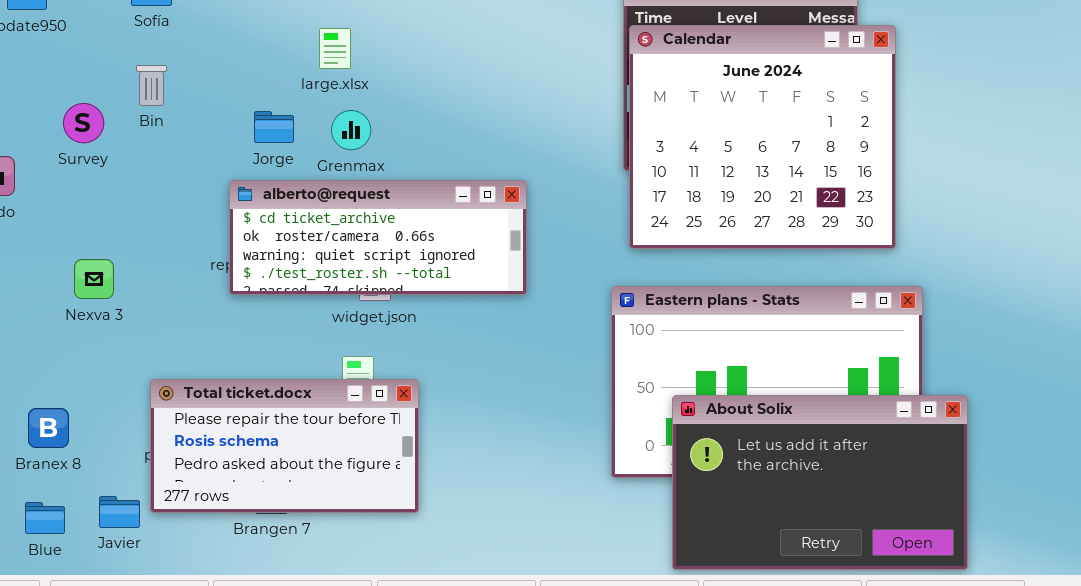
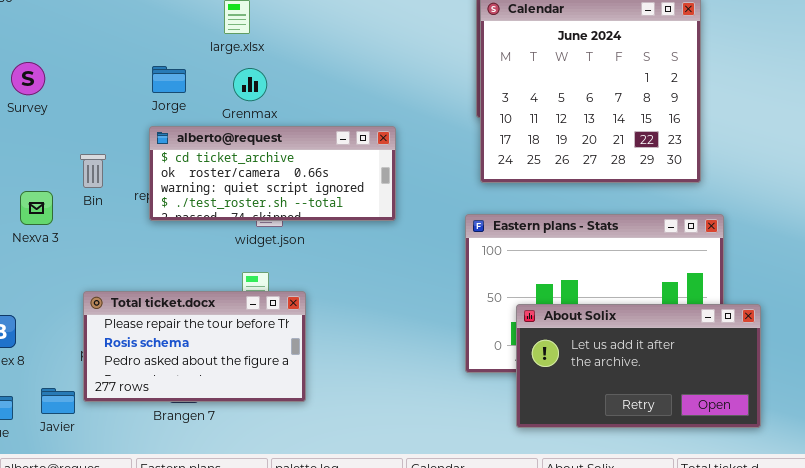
Bin: [136,65,167,106] -> [80,154,106,188], moved
Jorge: [254,111,294,143] -> [152,66,186,93], moved
About Solix: [672,395,968,570] -> [516,304,761,428], resized

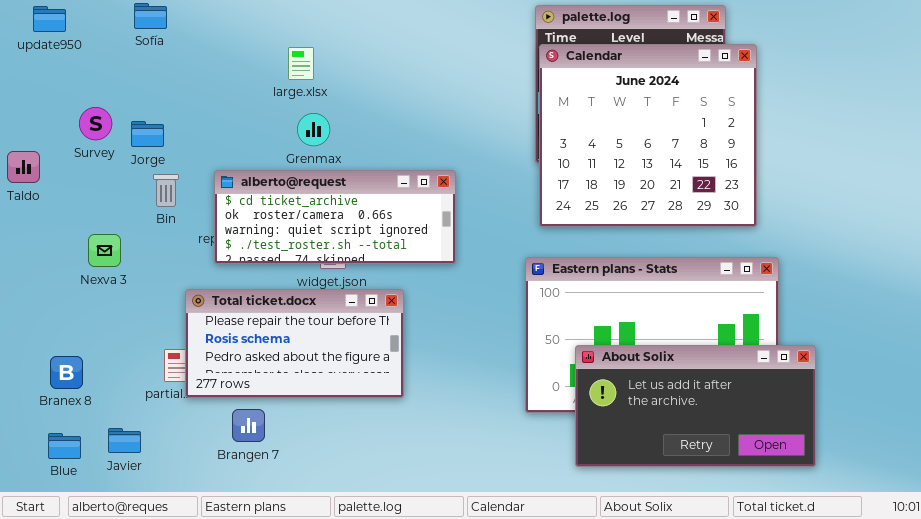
Jorge: [152,66,186,93] -> [131,121,164,147], moved
Bin: [80,154,106,188] -> [153,174,179,207], moved
Total ticket.docx: [83,291,306,402] -> [185,289,404,398], moved

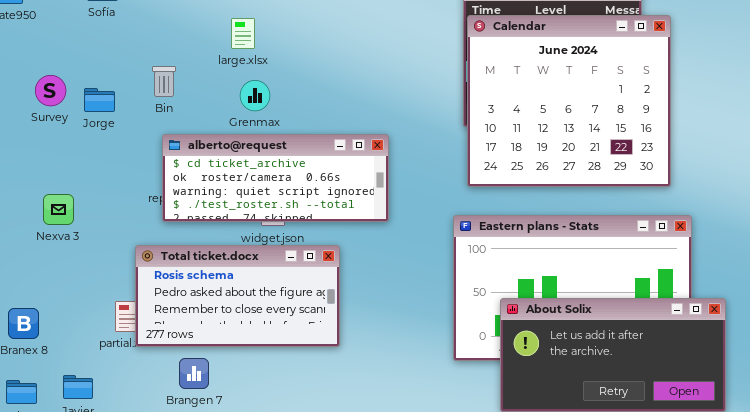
Bin: [153,174,179,207] -> [152,66,176,97], moved
Total ticket.docx: [185,289,404,398] -> [135,245,340,347], scrolled down 1 row

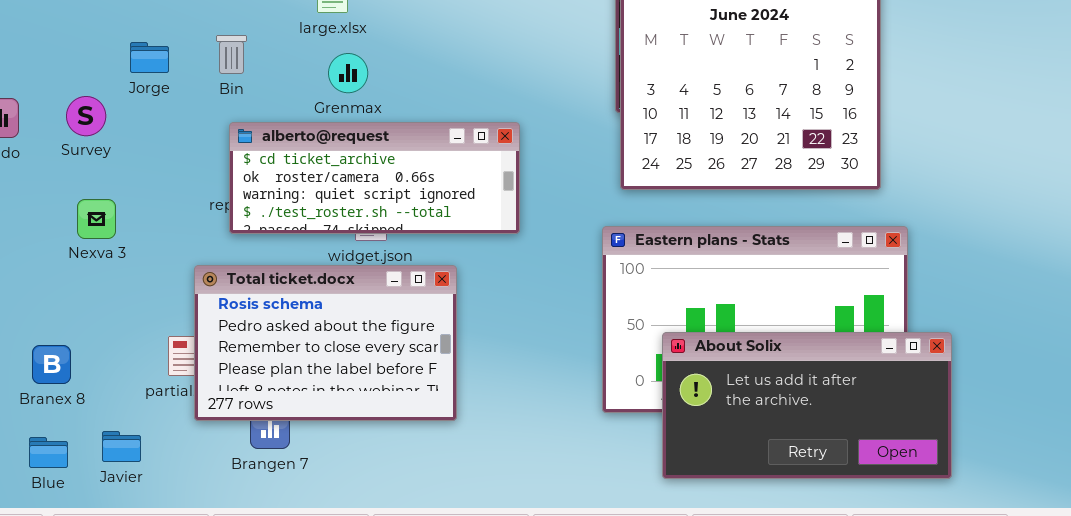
Survey: [35,75,66,106] -> [66,96,106,136], moved
Jorge: [84,88,115,112] -> [130,42,169,73], moved
Total ticket.docx: [135,245,340,347] -> [194,265,457,421], resized

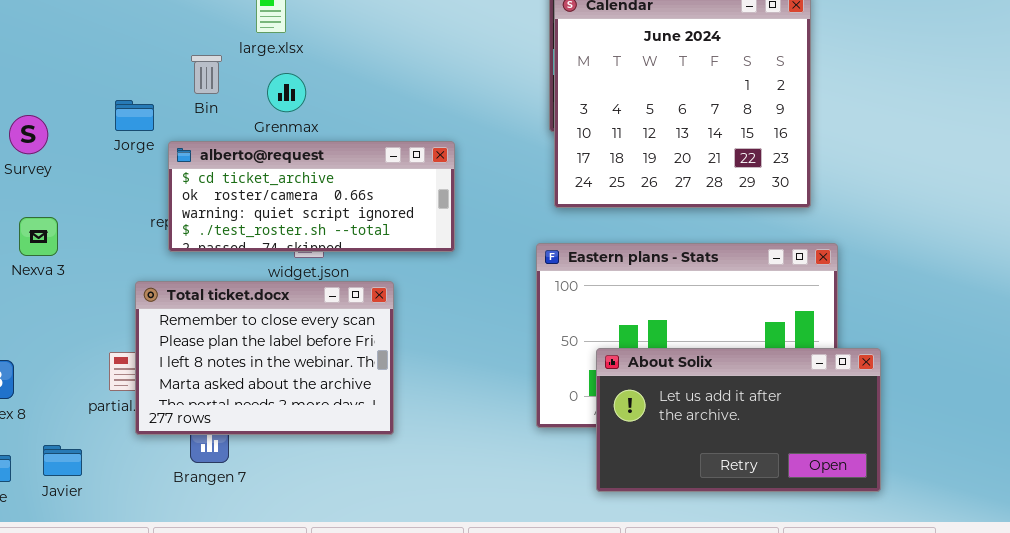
Bin: [216,35,247,74] -> [191,55,222,94], moved
Jorge: [130,42,169,73] -> [115,100,154,131], moved
Total ticket.docx: [194,265,457,421] -> [135,281,394,435], scrolled down 2 rows

